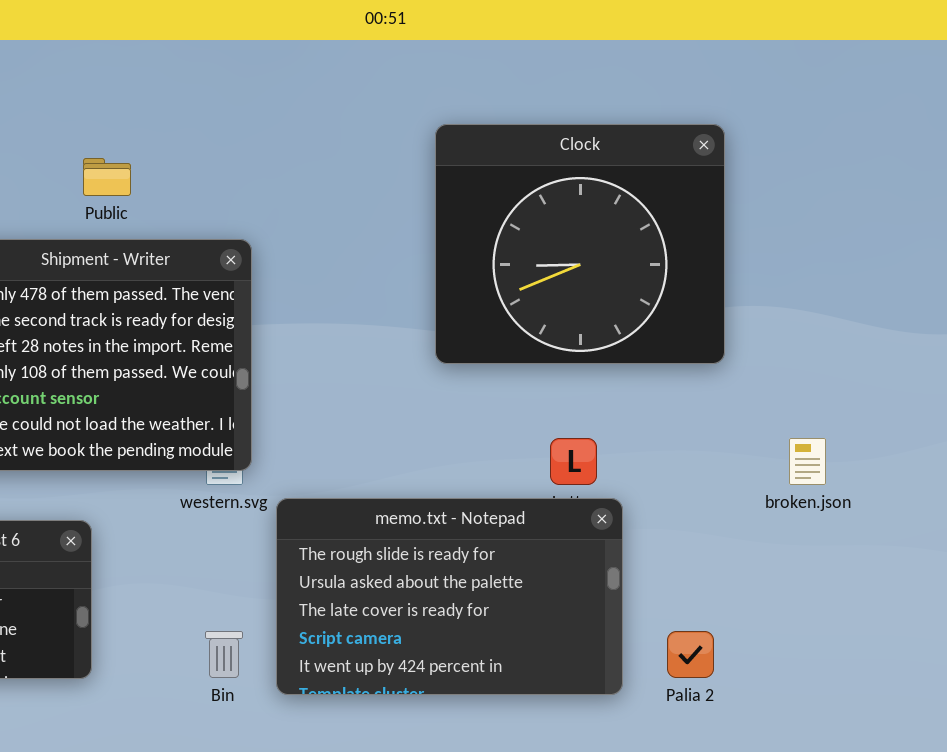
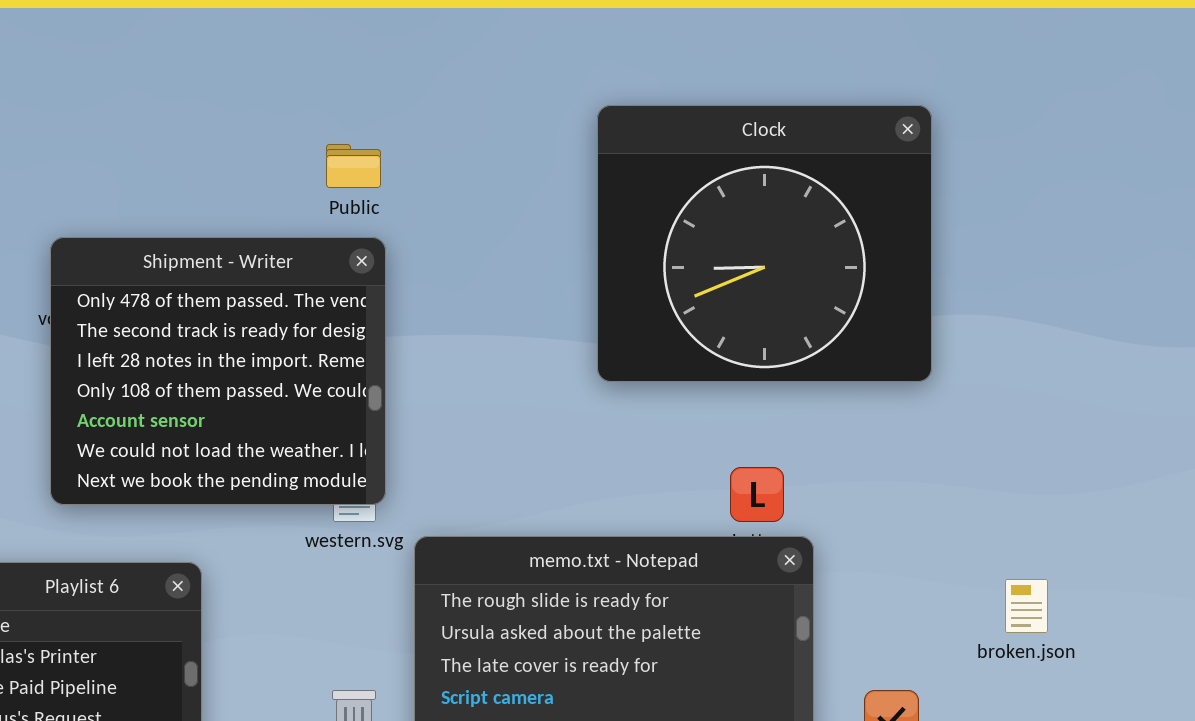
Public: [83,158,131,196] -> [326,144,381,188], moved
broken.json: [789,438,826,485] -> [1005,579,1048,633], moved

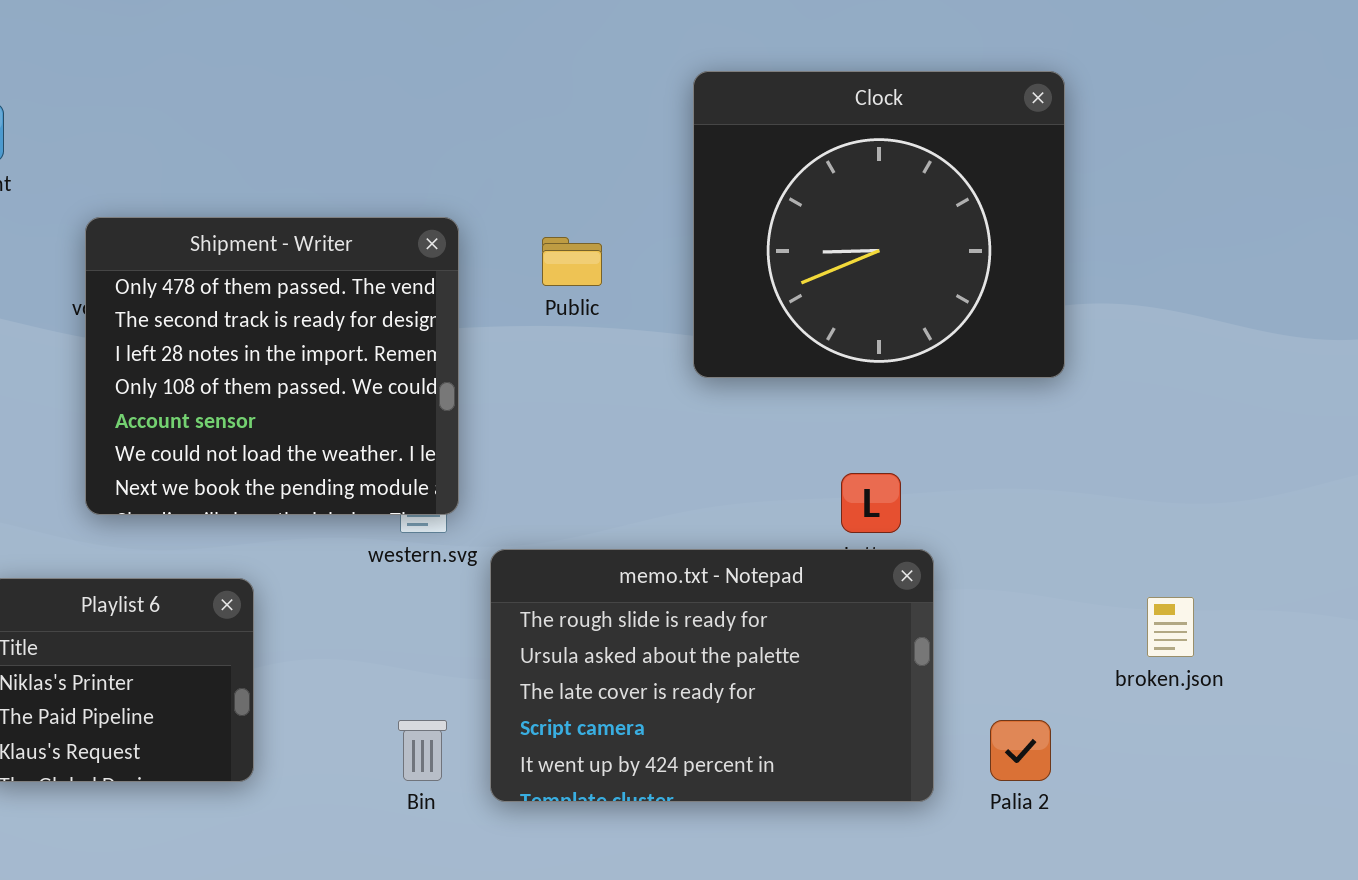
Public: [326,144,381,188] -> [542,237,602,286], moved

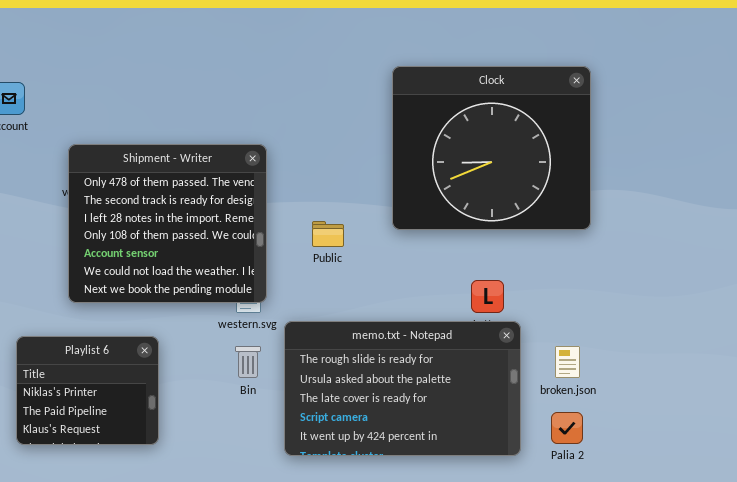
Public: [542,237,602,286] -> [312,221,344,247], moved
broken.json: [1147,597,1194,657] -> [555,346,580,378], moved
Bin: [398,720,447,781] -> [235,346,261,378], moved

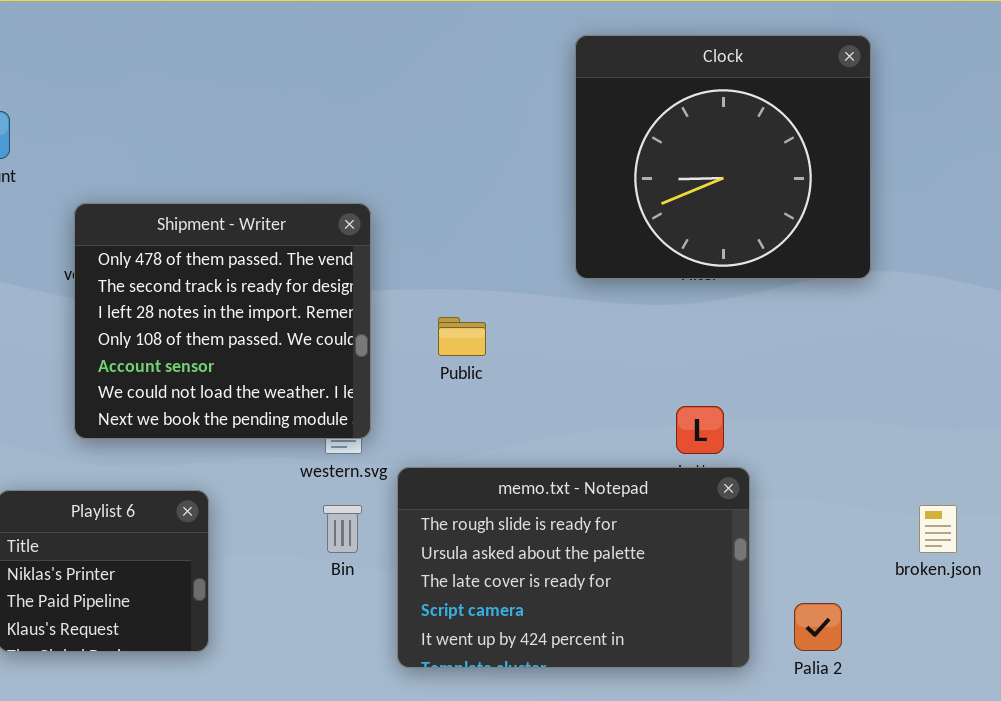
Clock: [392,66,591,230] -> [575,35,871,279], moved
broken.json: [555,346,580,378] -> [919,505,957,553], moved

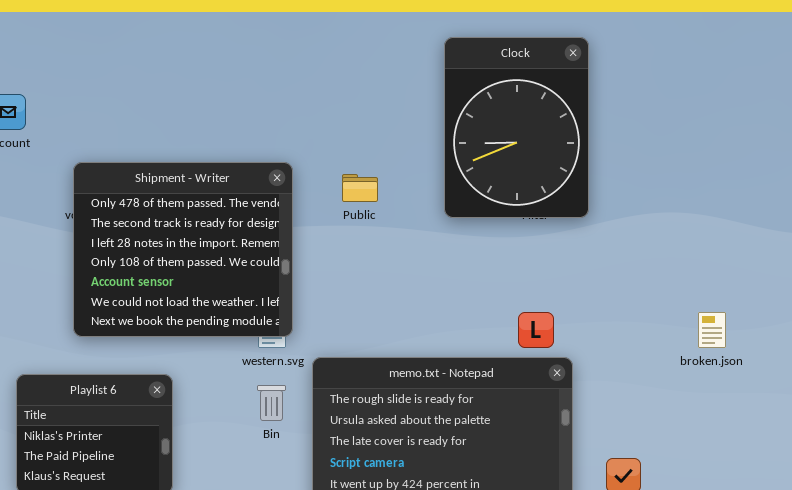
Clock: [575,35,871,279] -> [444,37,589,218], resized
Public: [438,317,486,356] -> [342,174,378,202], moved
broken.json: [919,505,957,553] -> [698,312,726,348], moved

